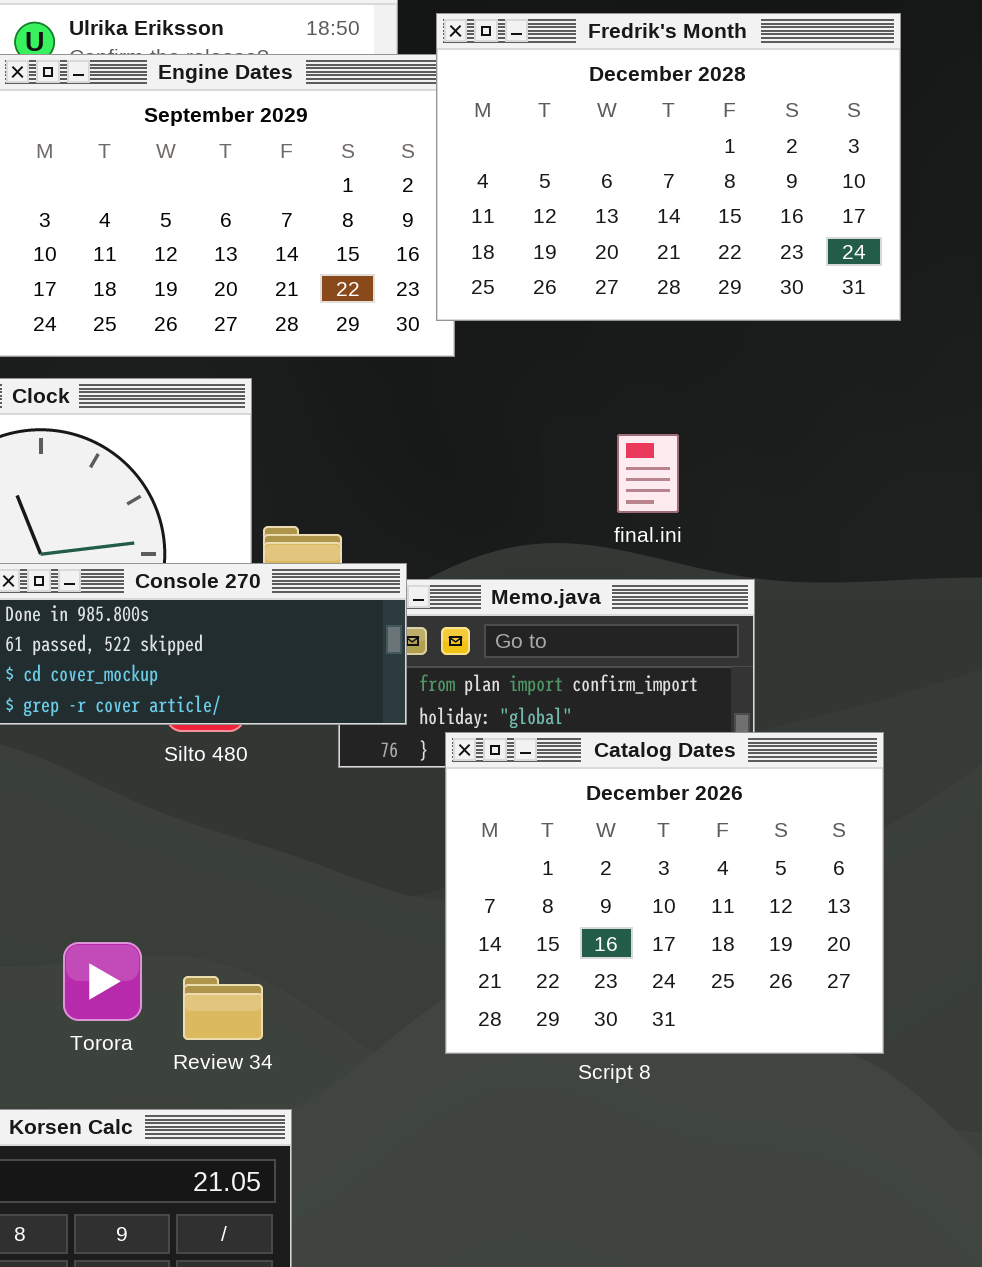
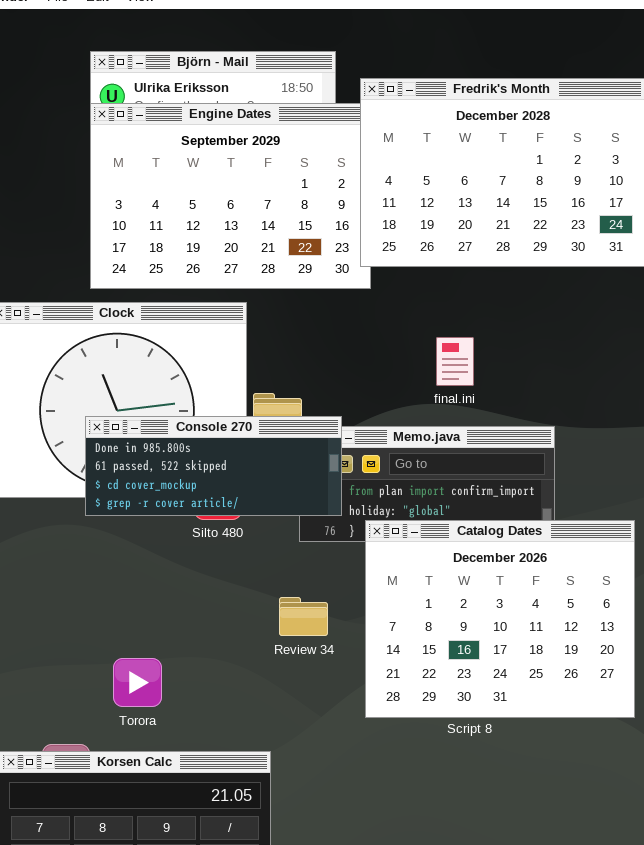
final.ini: [617,434,679,513] -> [436,337,474,386], moved
Torora: [63,942,142,1021] -> [113,658,162,707], moved
Review 34: [183,976,263,1040] -> [279,597,328,636], moved

